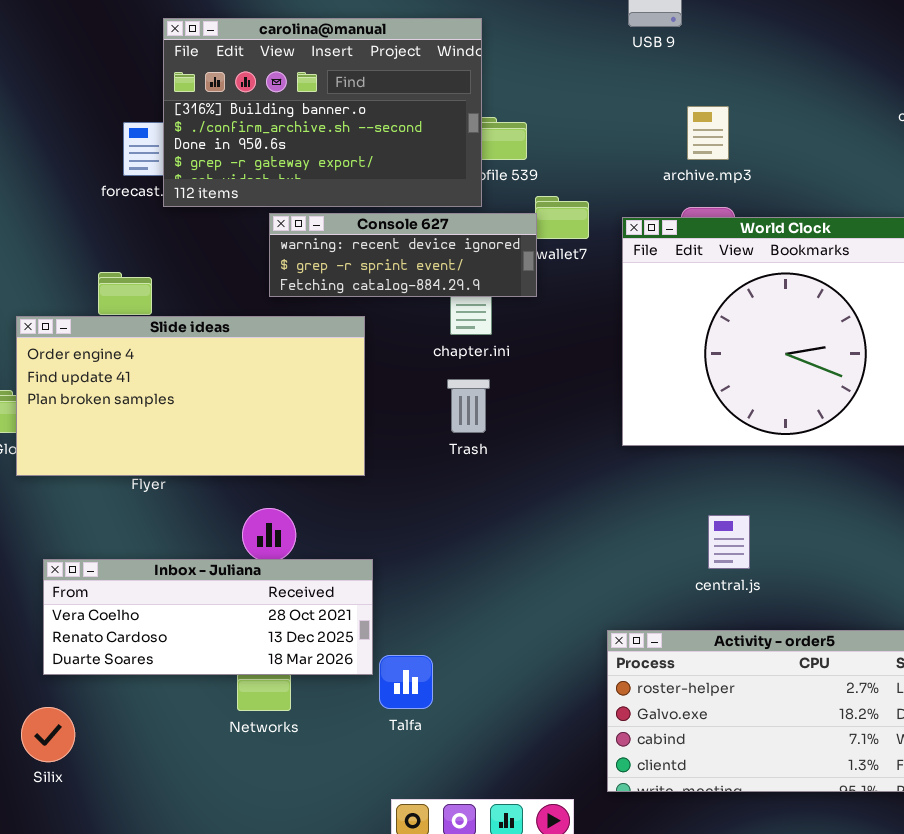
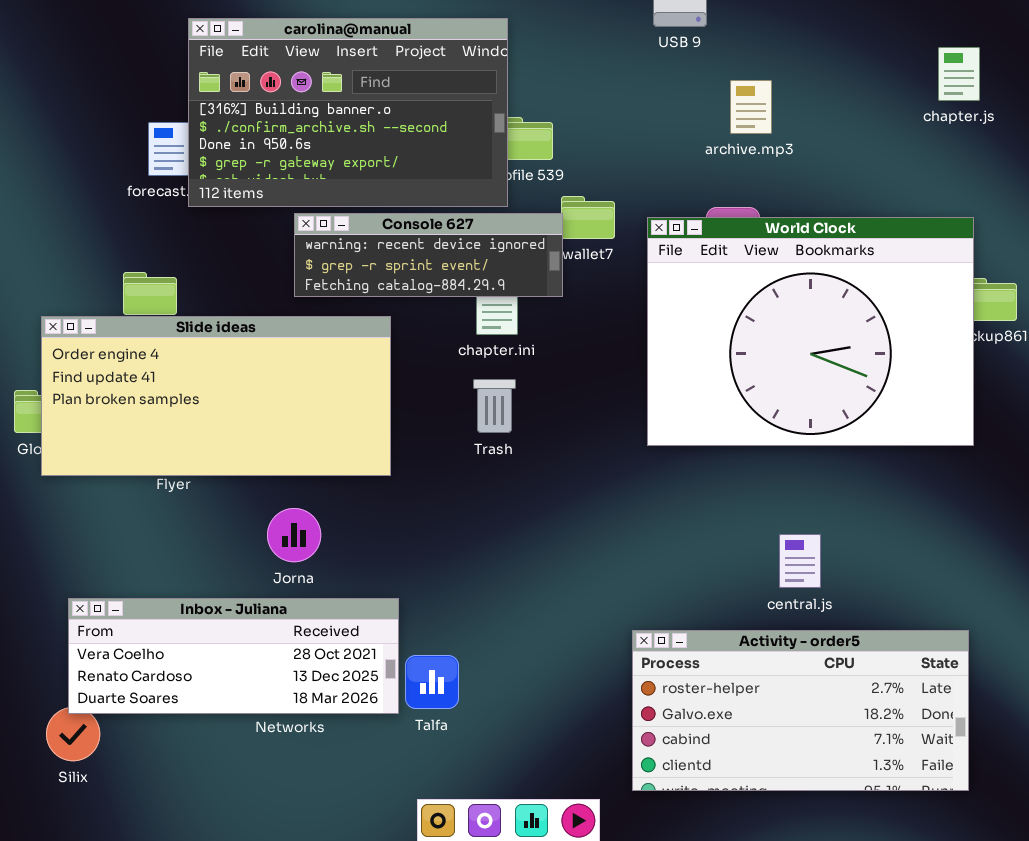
archive.mp3: [687,106,729,160] -> [730,80,772,134], moved
central.js: [708,515,750,569] -> [779,534,821,588], moved
Inbox - Juliana: [43,559,373,675] -> [68,598,399,714], moved

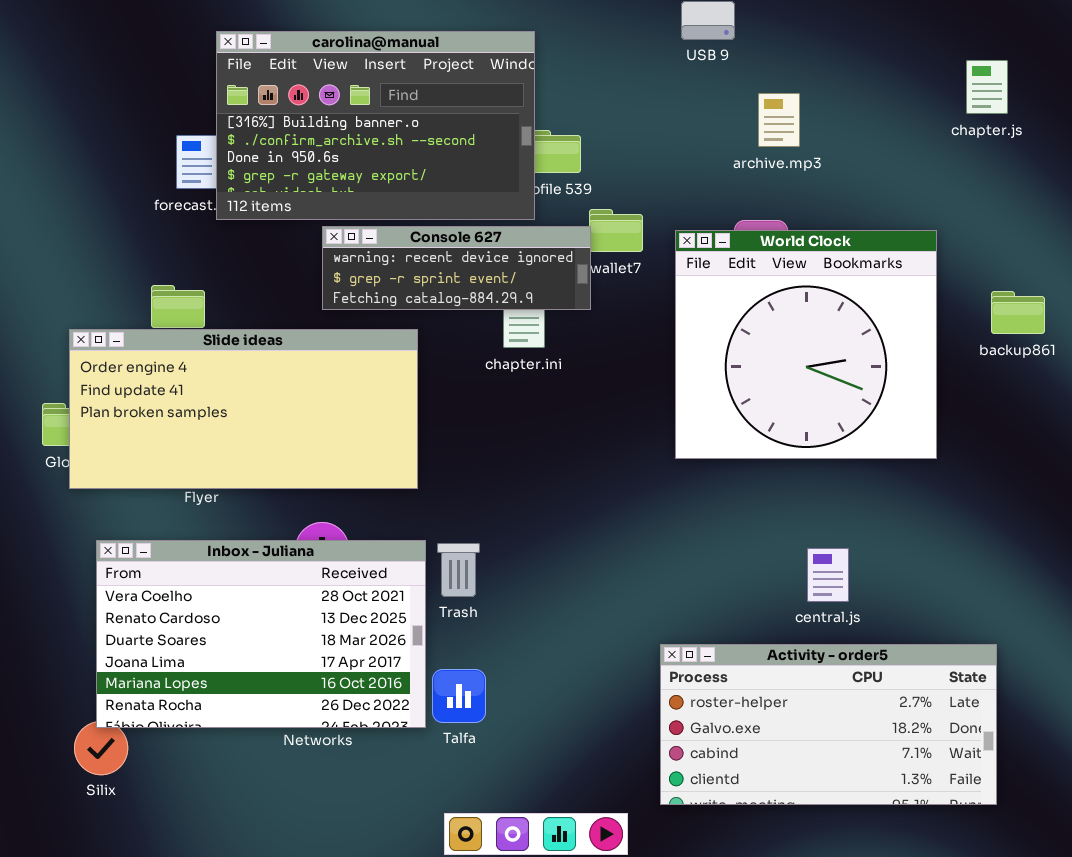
World Clock: [647,217,974,446] -> [675,230,937,459], resized
Trash: [473,379,516,433] -> [437,543,480,597], moved
Inbox - Juliana: [68,598,399,714] -> [96,540,426,728], resized

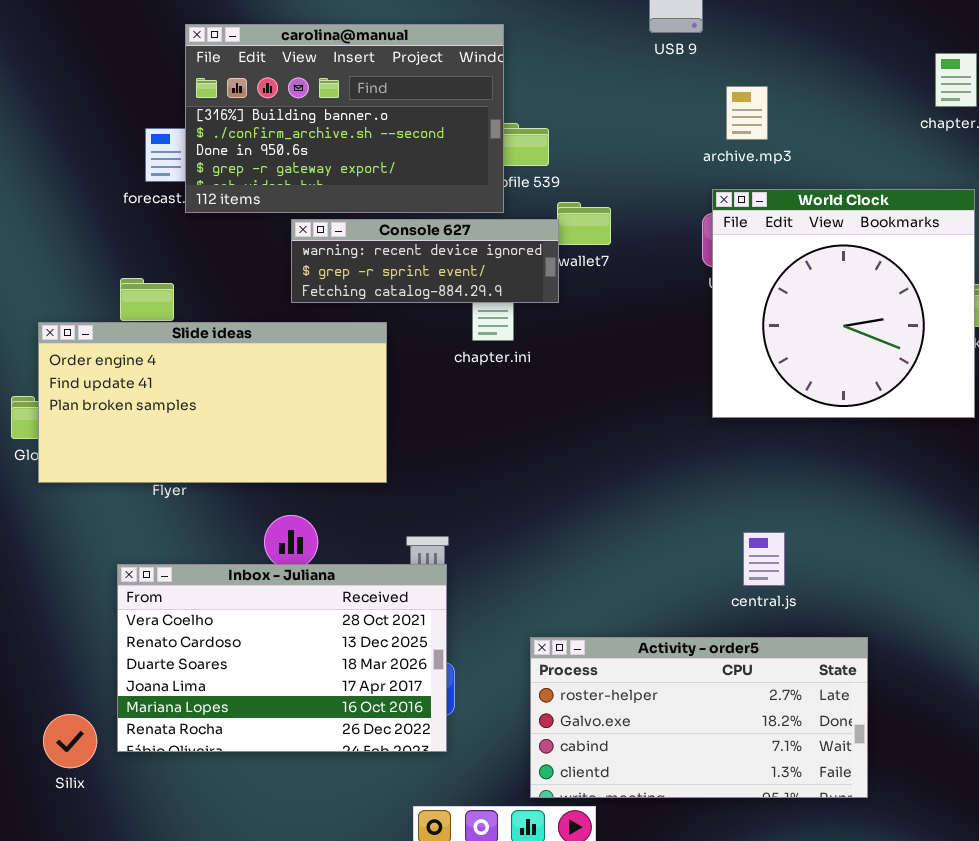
World Clock: [675,230,937,459] -> [712,189,975,418], moved
Inbox - Juliana: [96,540,426,728] -> [117,564,447,752], moved
central.js: [807,548,849,602] -> [743,532,785,586], moved
Activity - order5: [660,644,997,805] -> [530,637,868,798], moved

